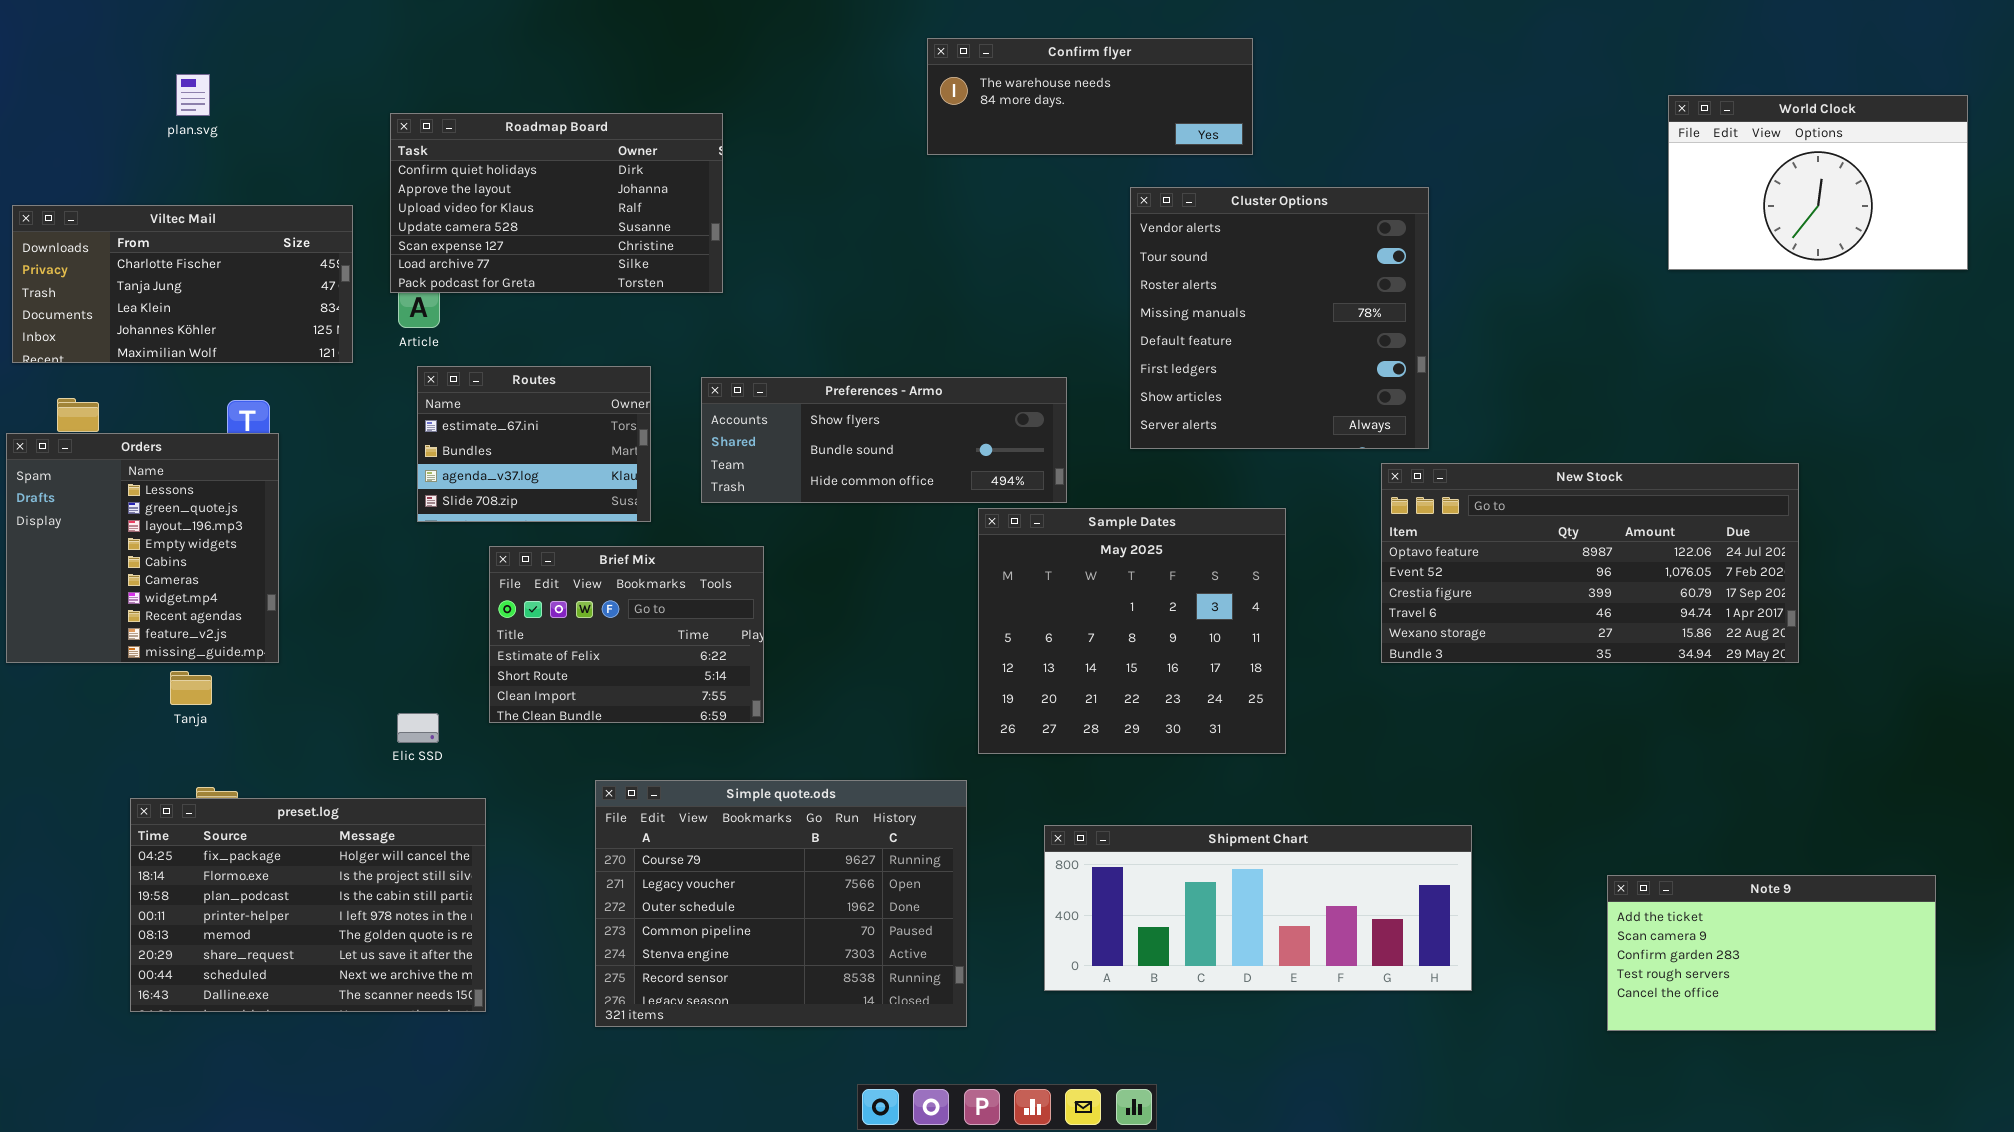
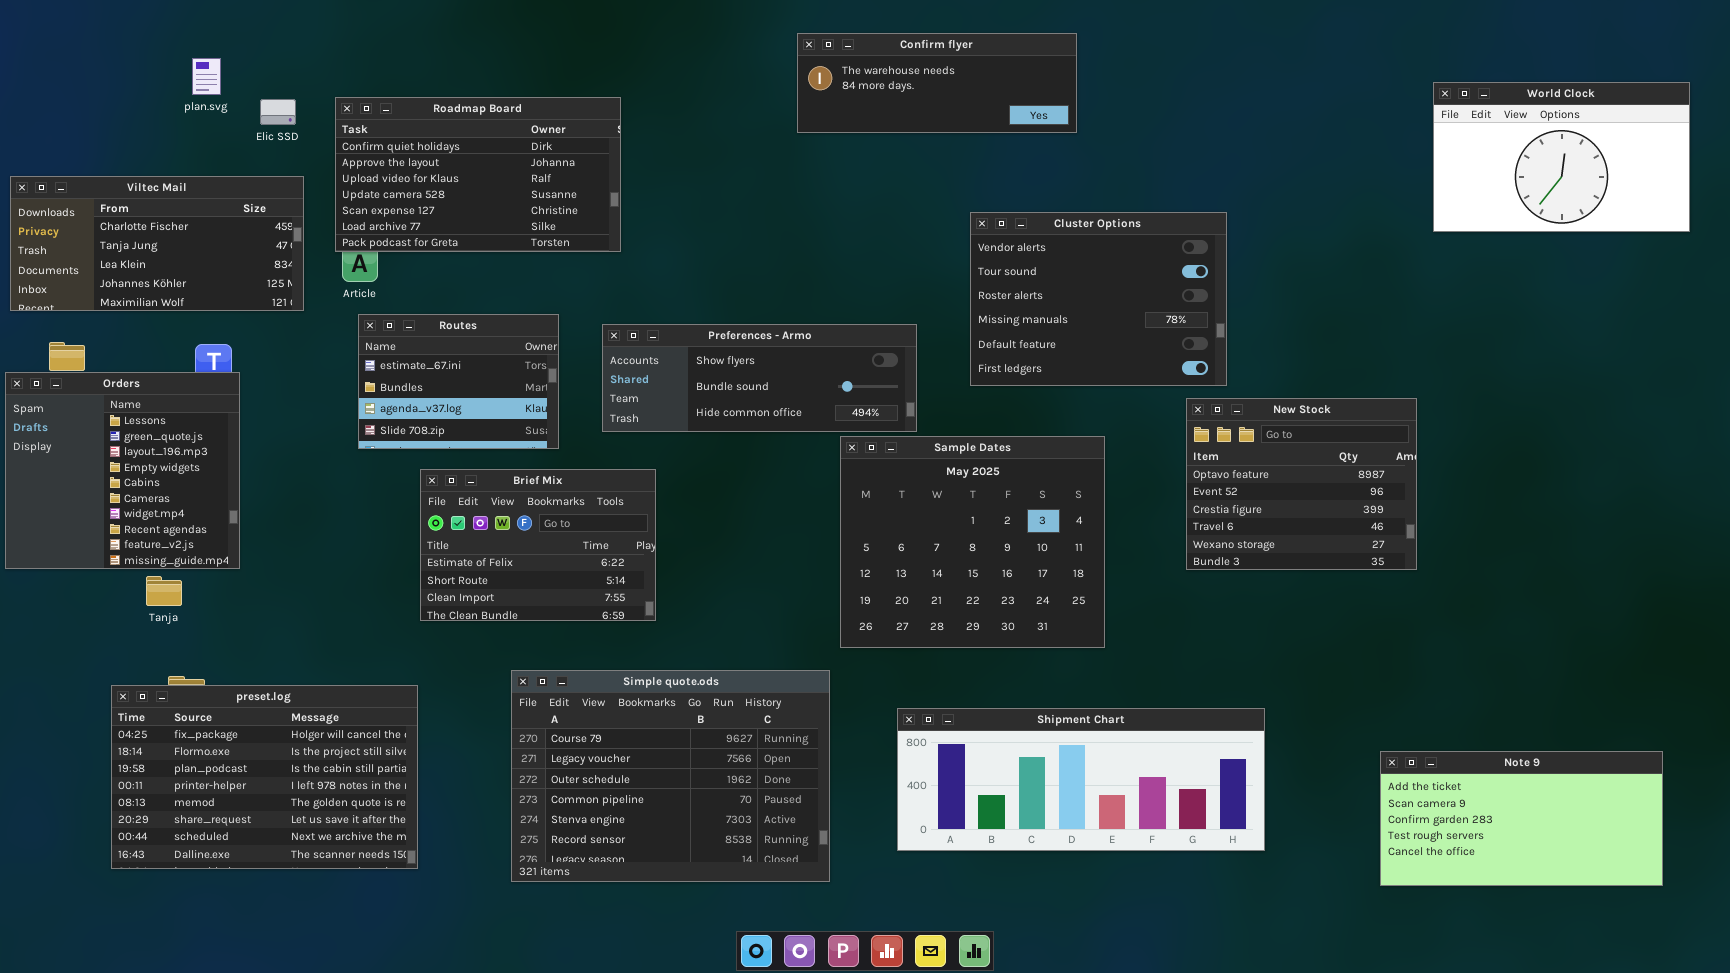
plan.svg: [176,74,210,116] -> [192,58,221,95], moved
Cluster Options: [1130,187,1429,449] -> [970,212,1227,386], resized
New Stock: [1381,463,1799,663] -> [1186,398,1417,570], resized
Elic SSD: [397,713,439,743] -> [260,99,296,125], moved

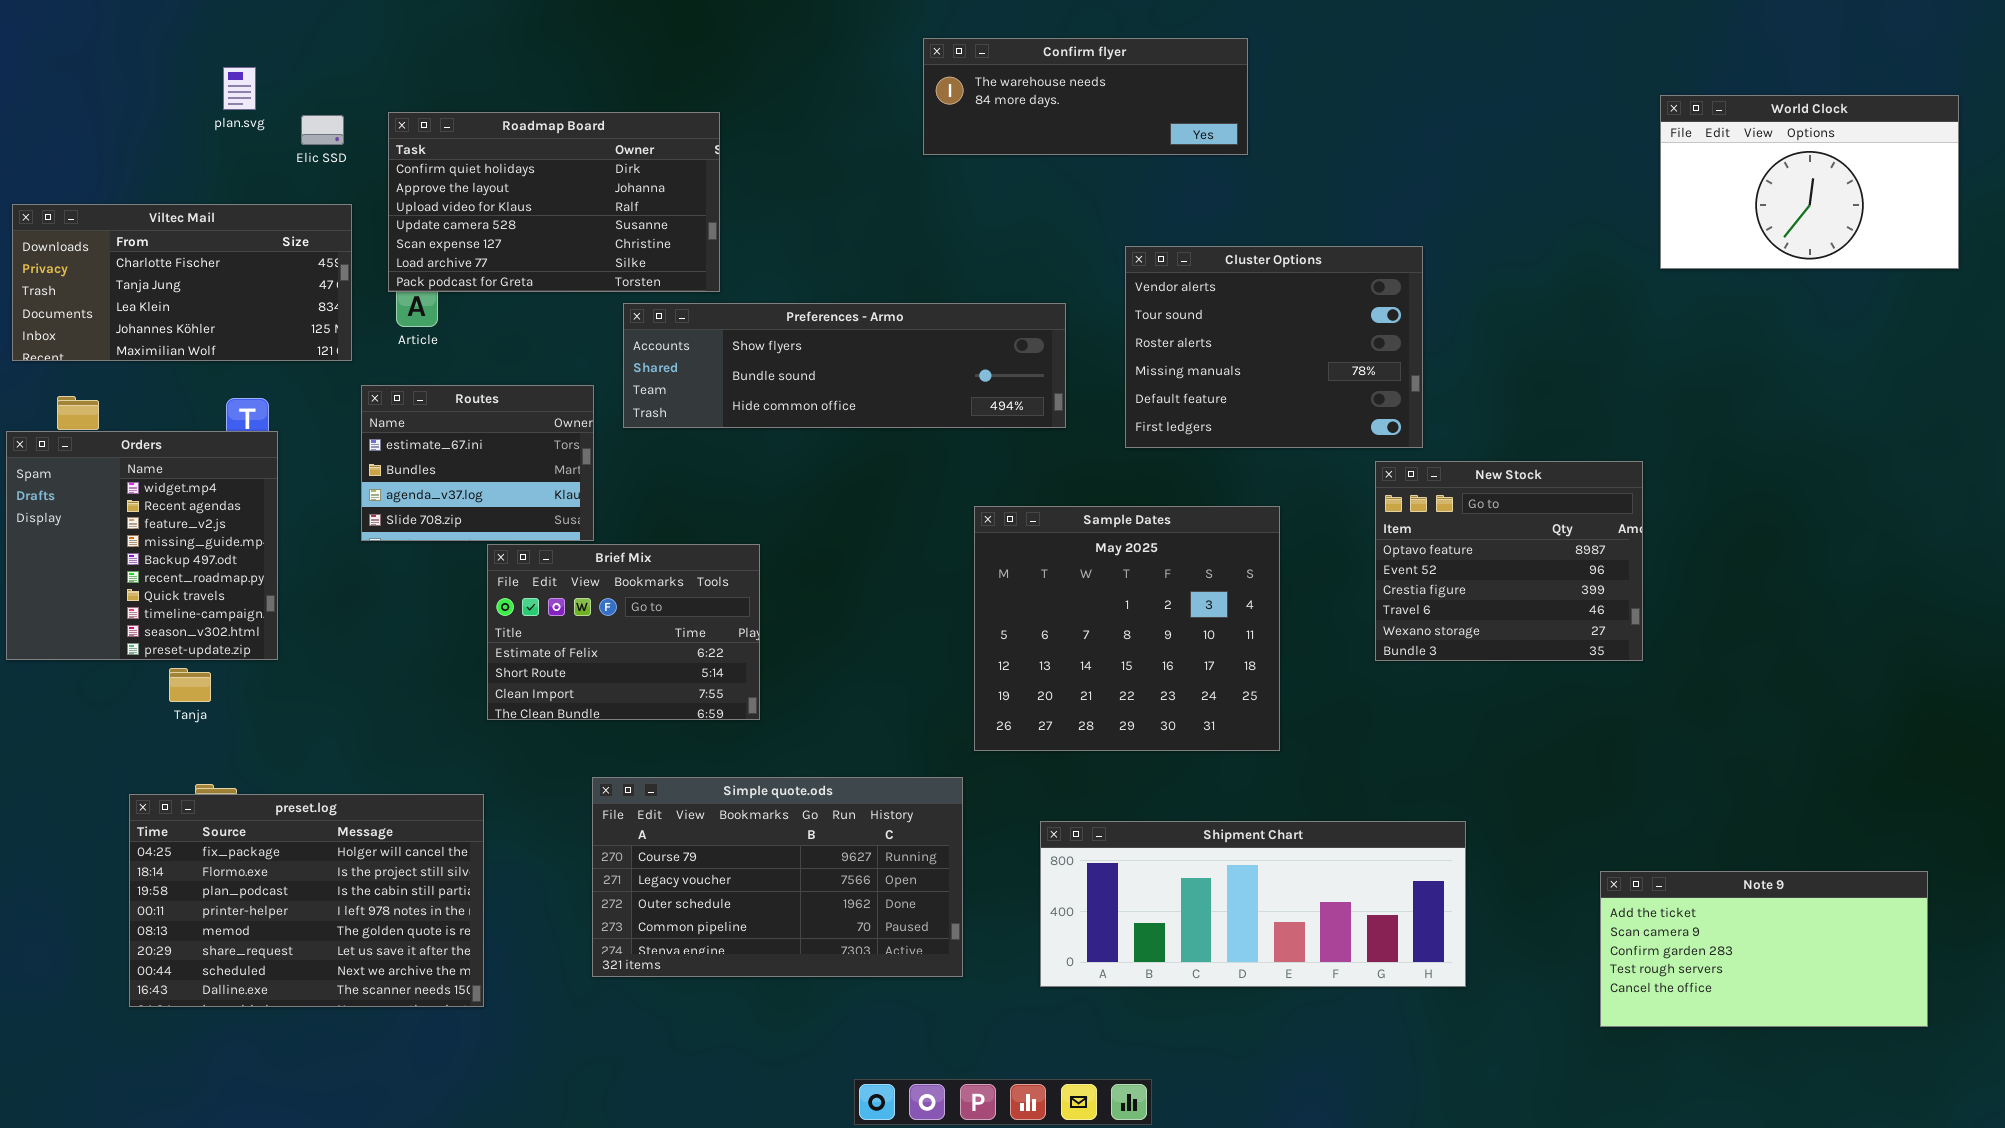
Routes: [358,314,559,449] -> [361,385,594,541], moved
Preferences - Armo: [602,324,917,432] -> [623,303,1066,428], moved, resized
Orders: [5,372,240,569] -> [6,431,278,660], scrolled down 6 rows
Simple quote.ods: [511,670,830,882] -> [592,777,963,977], resized

